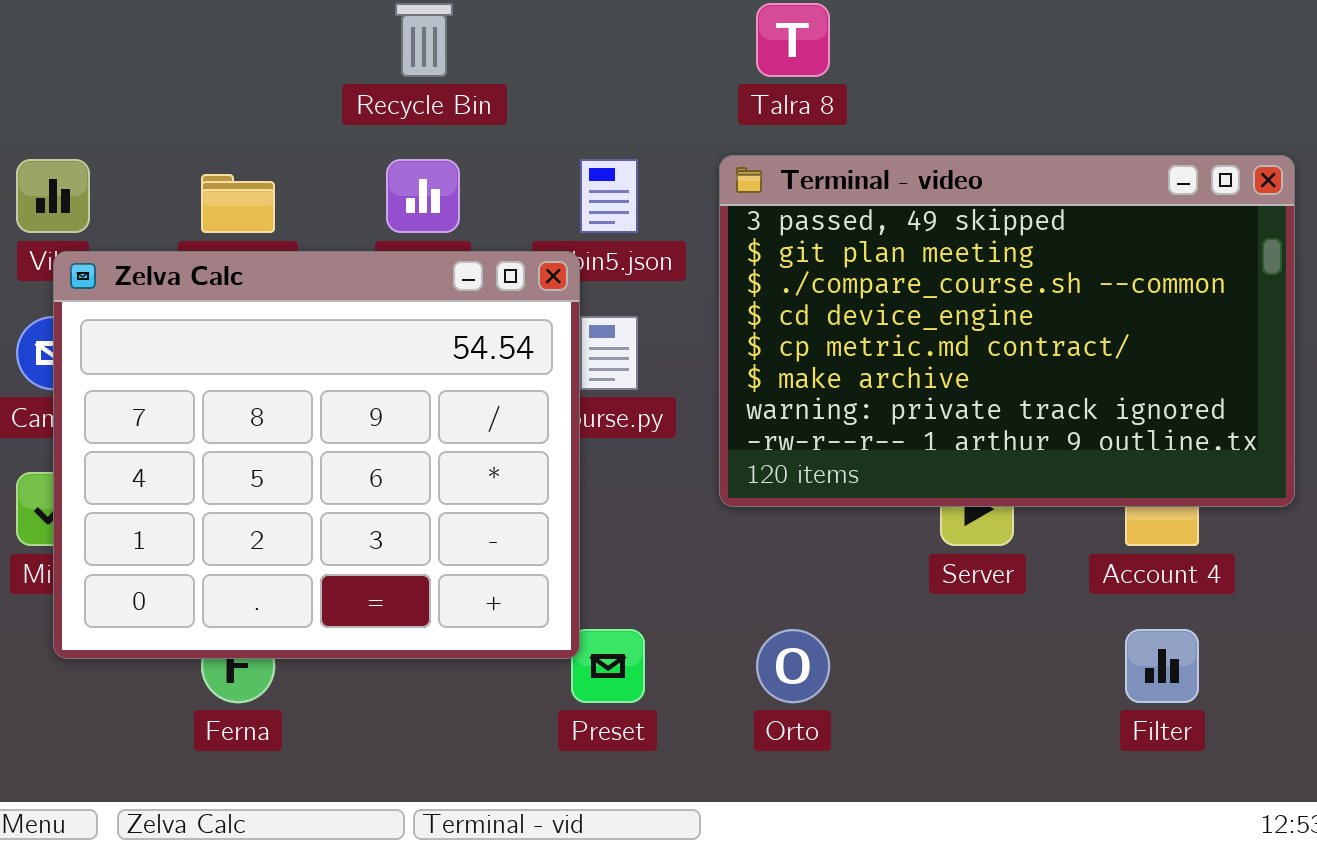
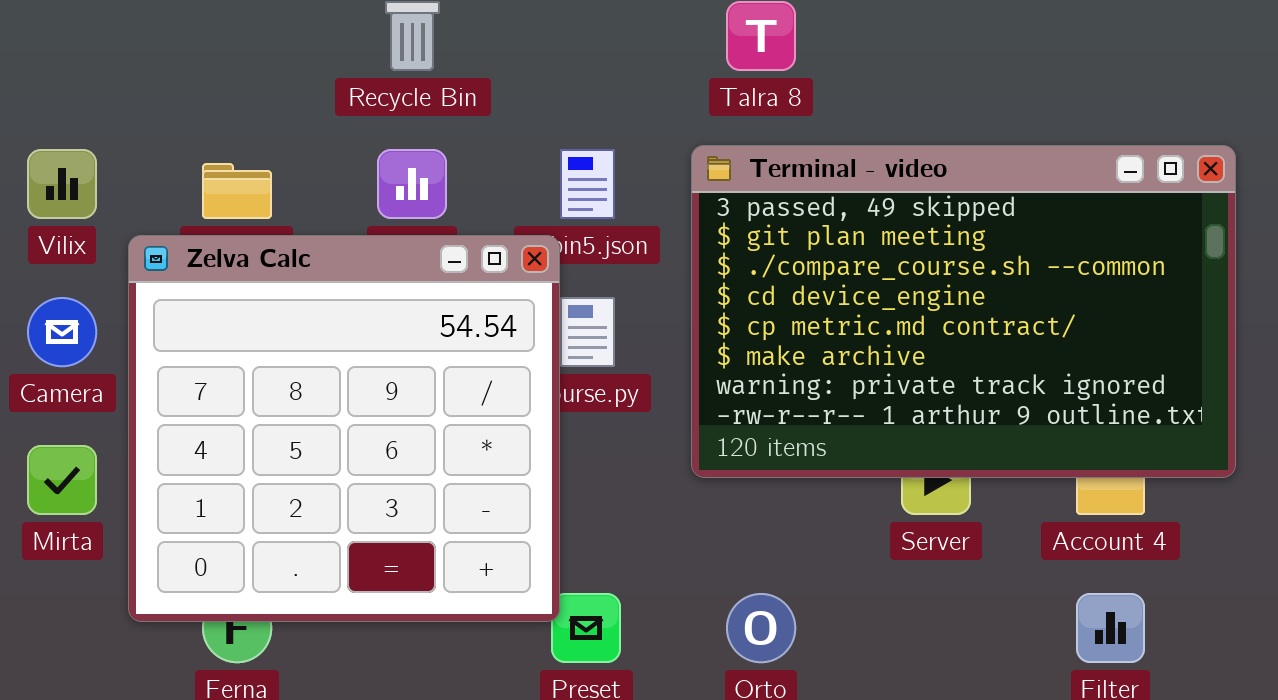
Zelva Calc: [53,251,580,659] -> [128,235,560,622], resized

